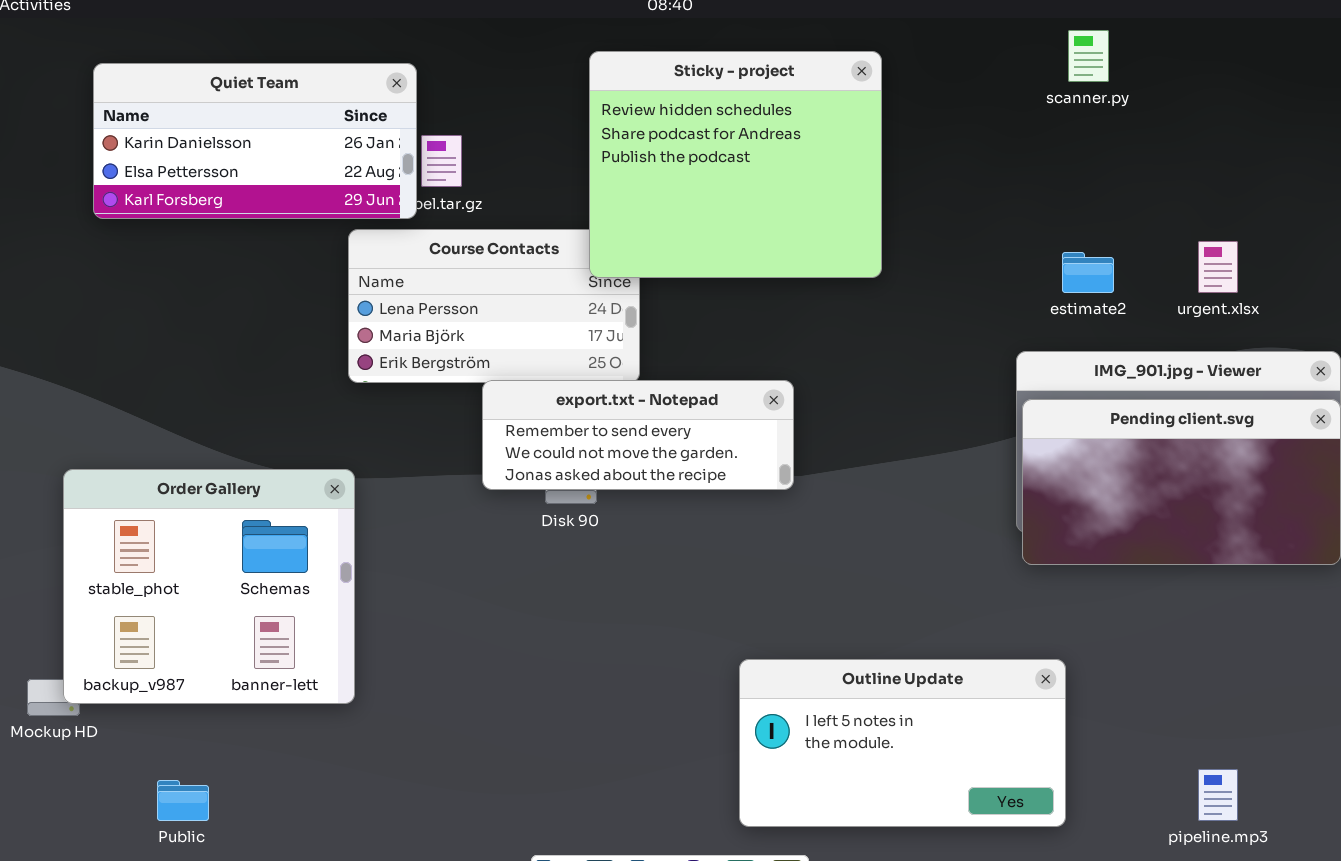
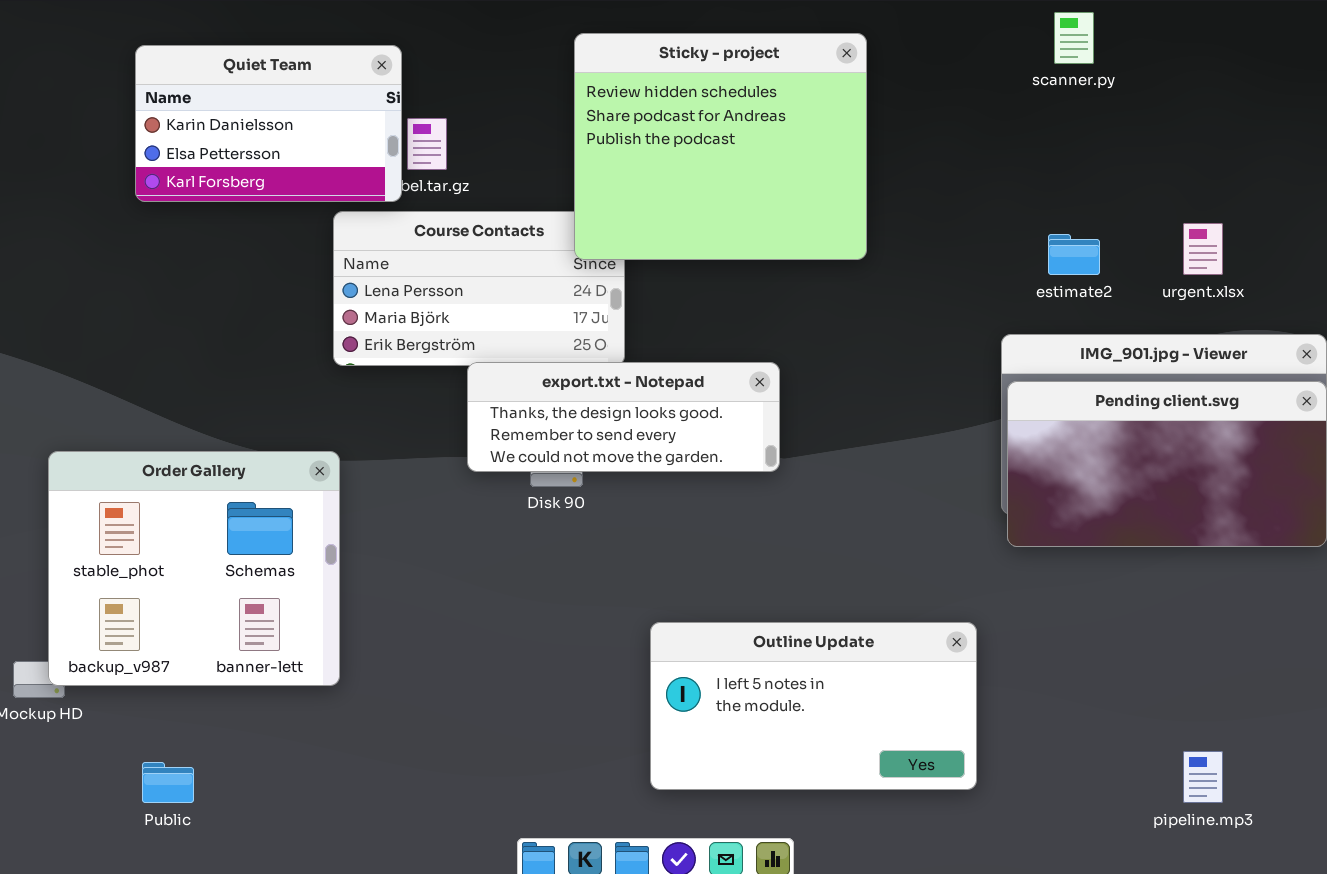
Quiet Team: [93,63,417,219] -> [135,45,402,202], resized
export.txt - Notepad: [482,380,794,490] -> [467,362,780,472], scrolled up 1 row
Outline Update: [739,659,1066,827] -> [650,622,977,790], moved

